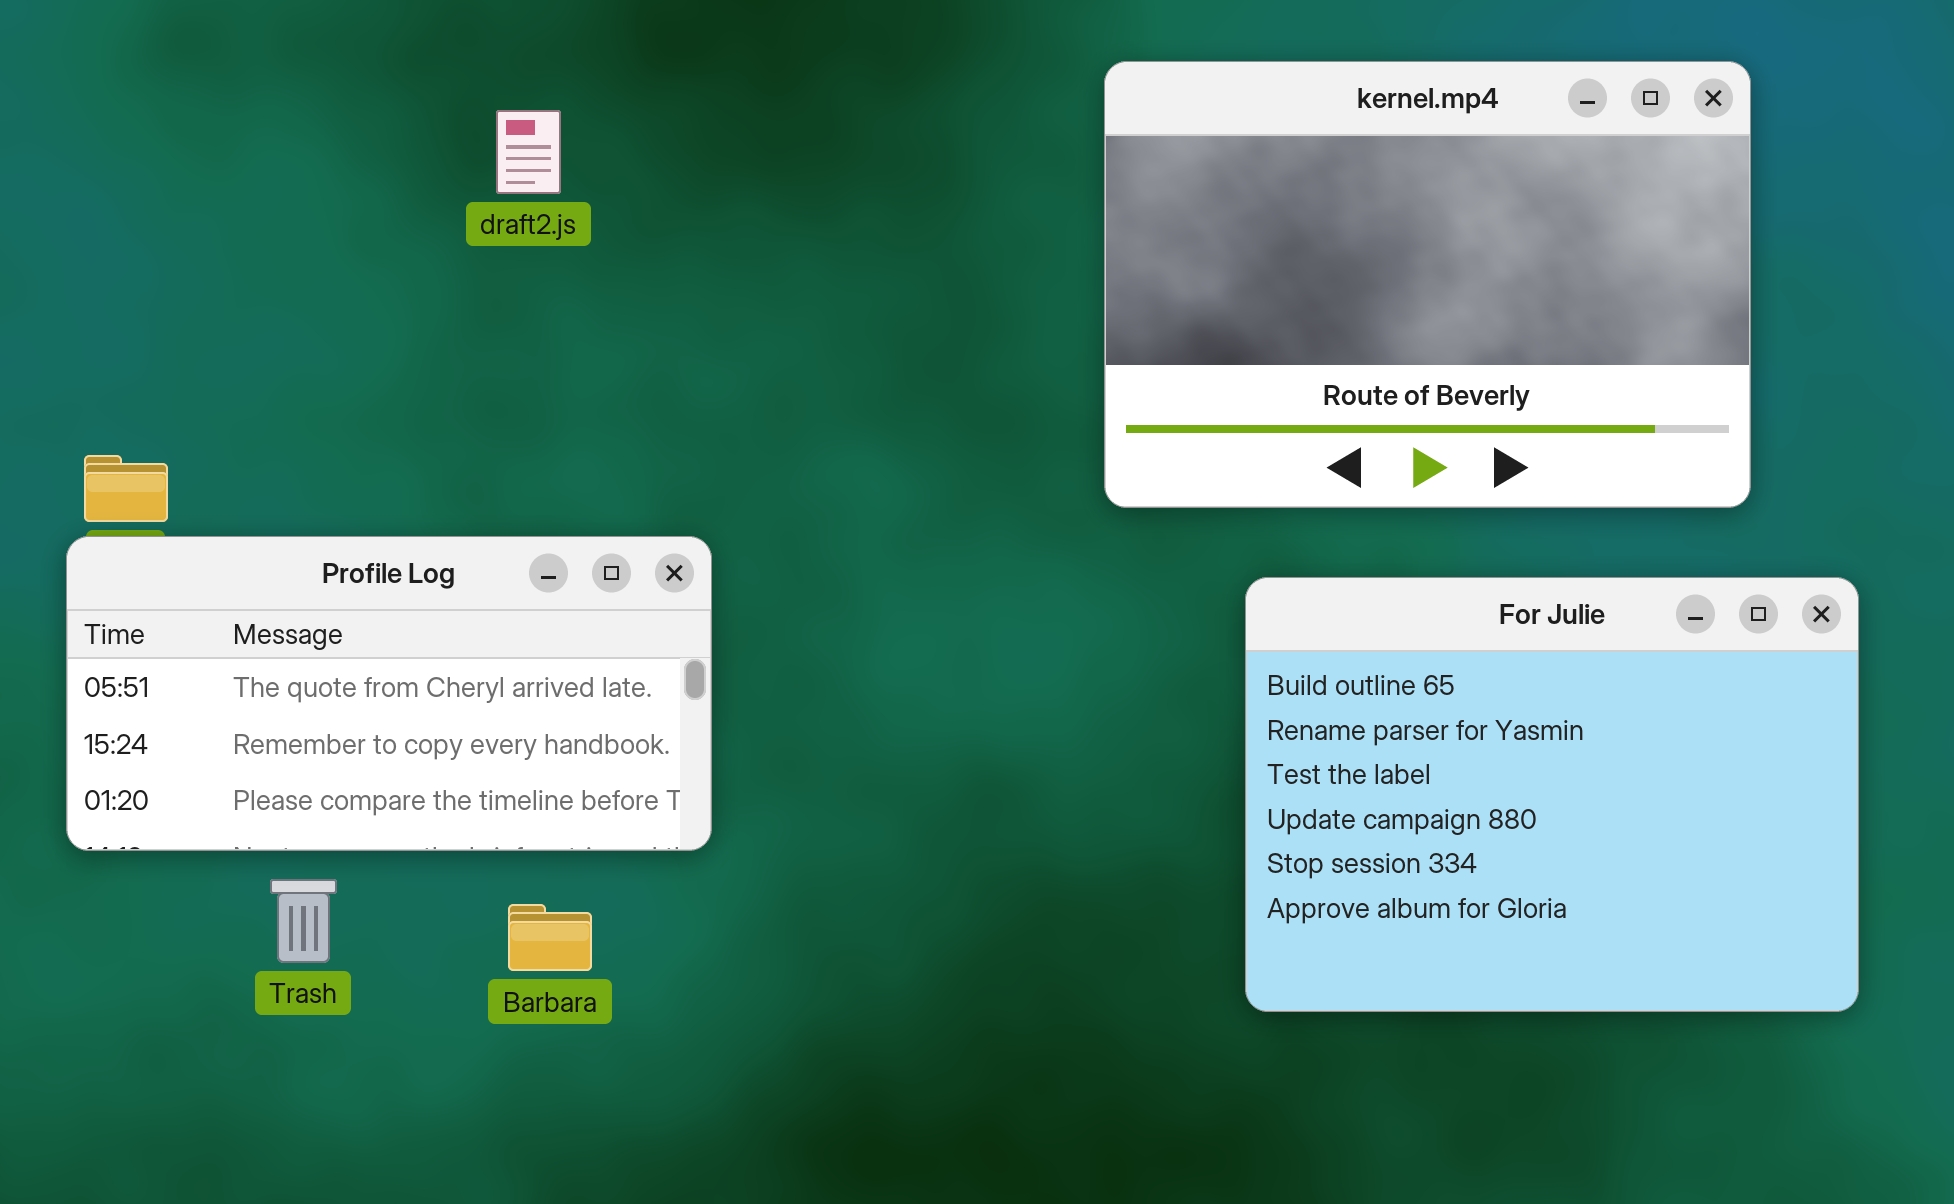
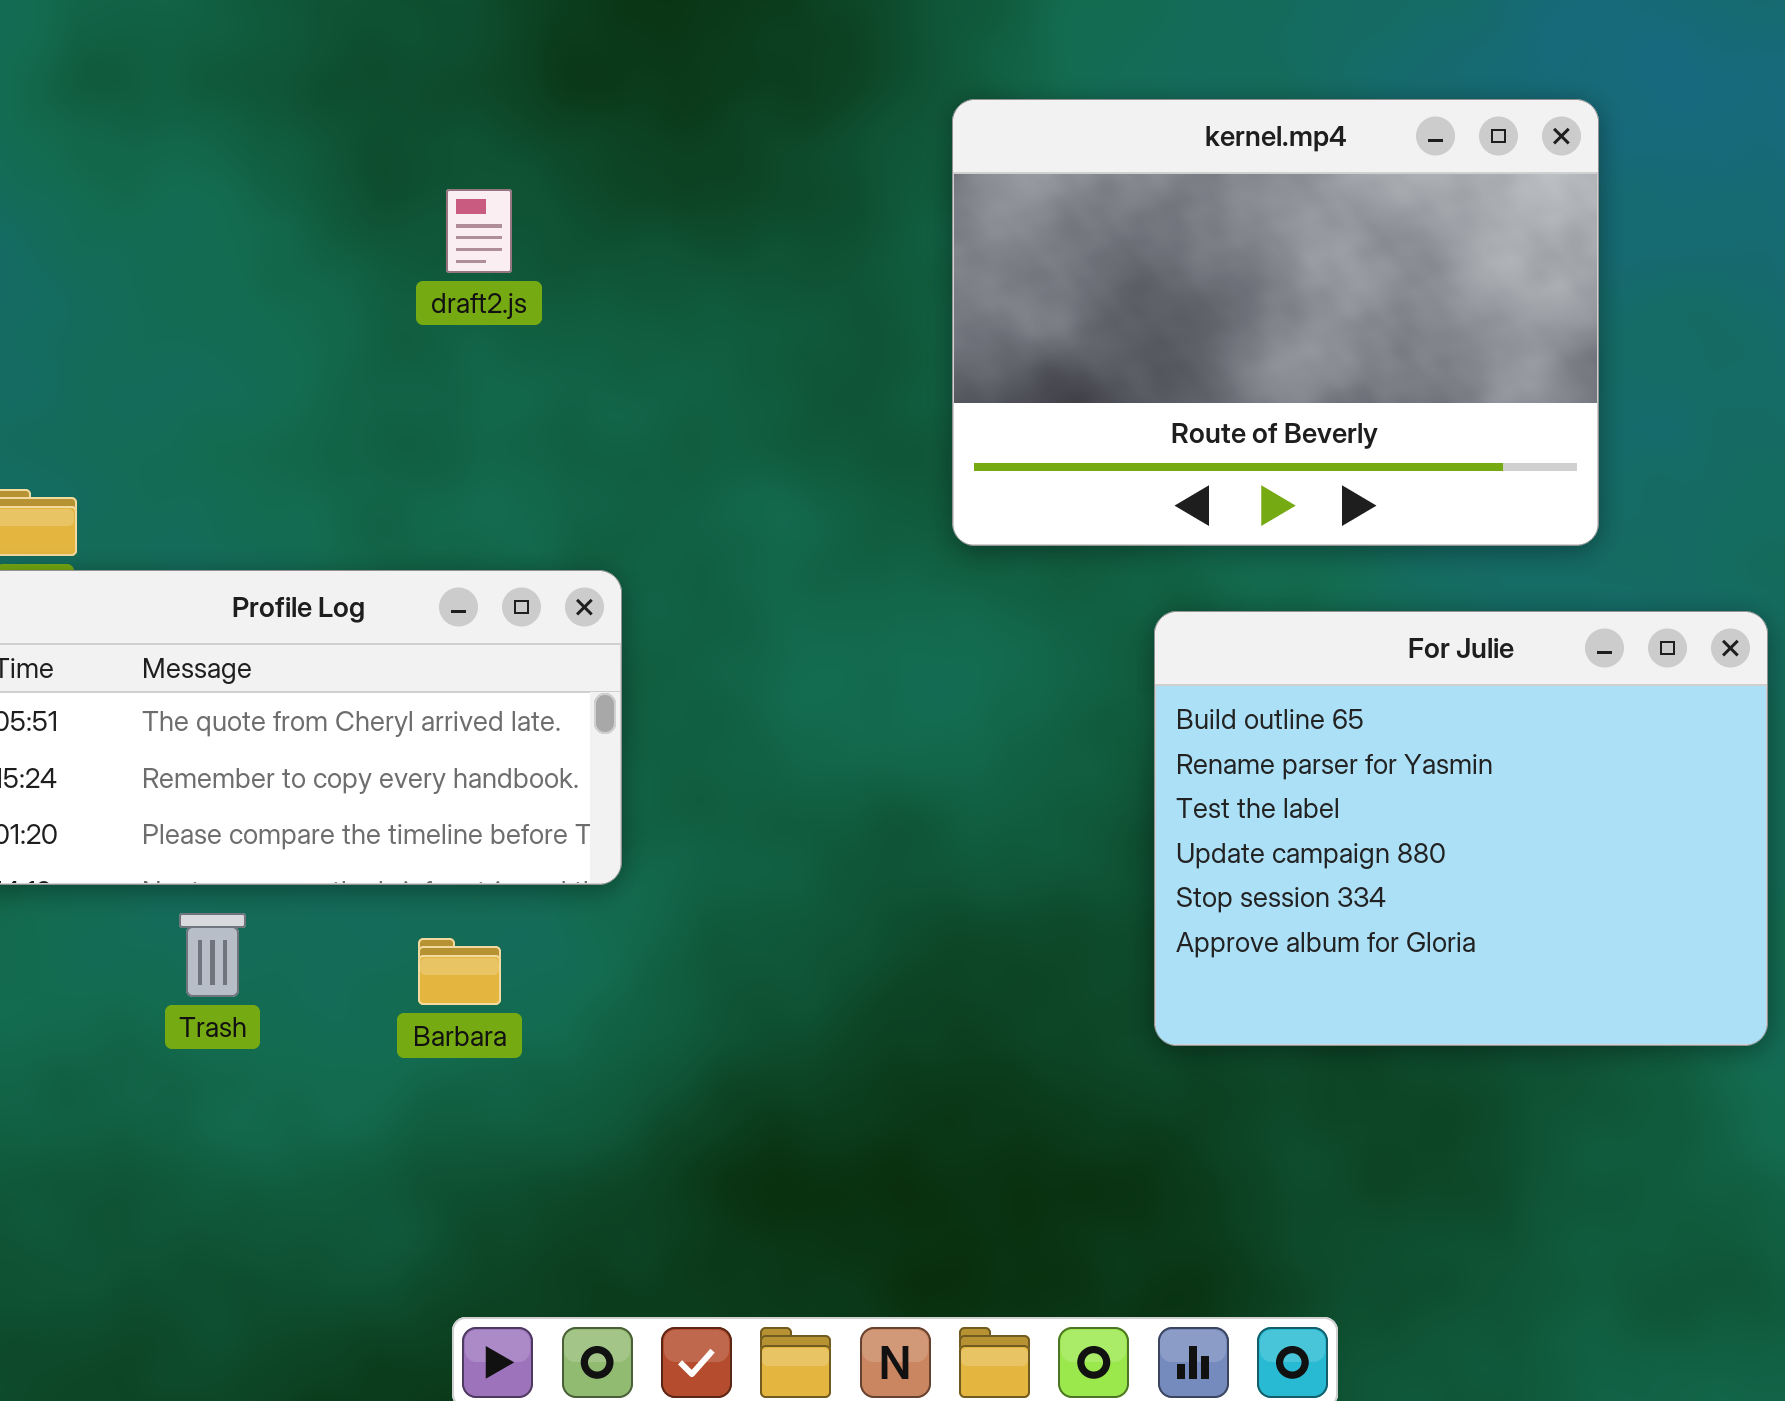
kernel.mp4: [1104,61,1751,508] -> [952,99,1599,546], moved
draft2.js: [496,110,561,194] -> [446,189,512,273], moved

